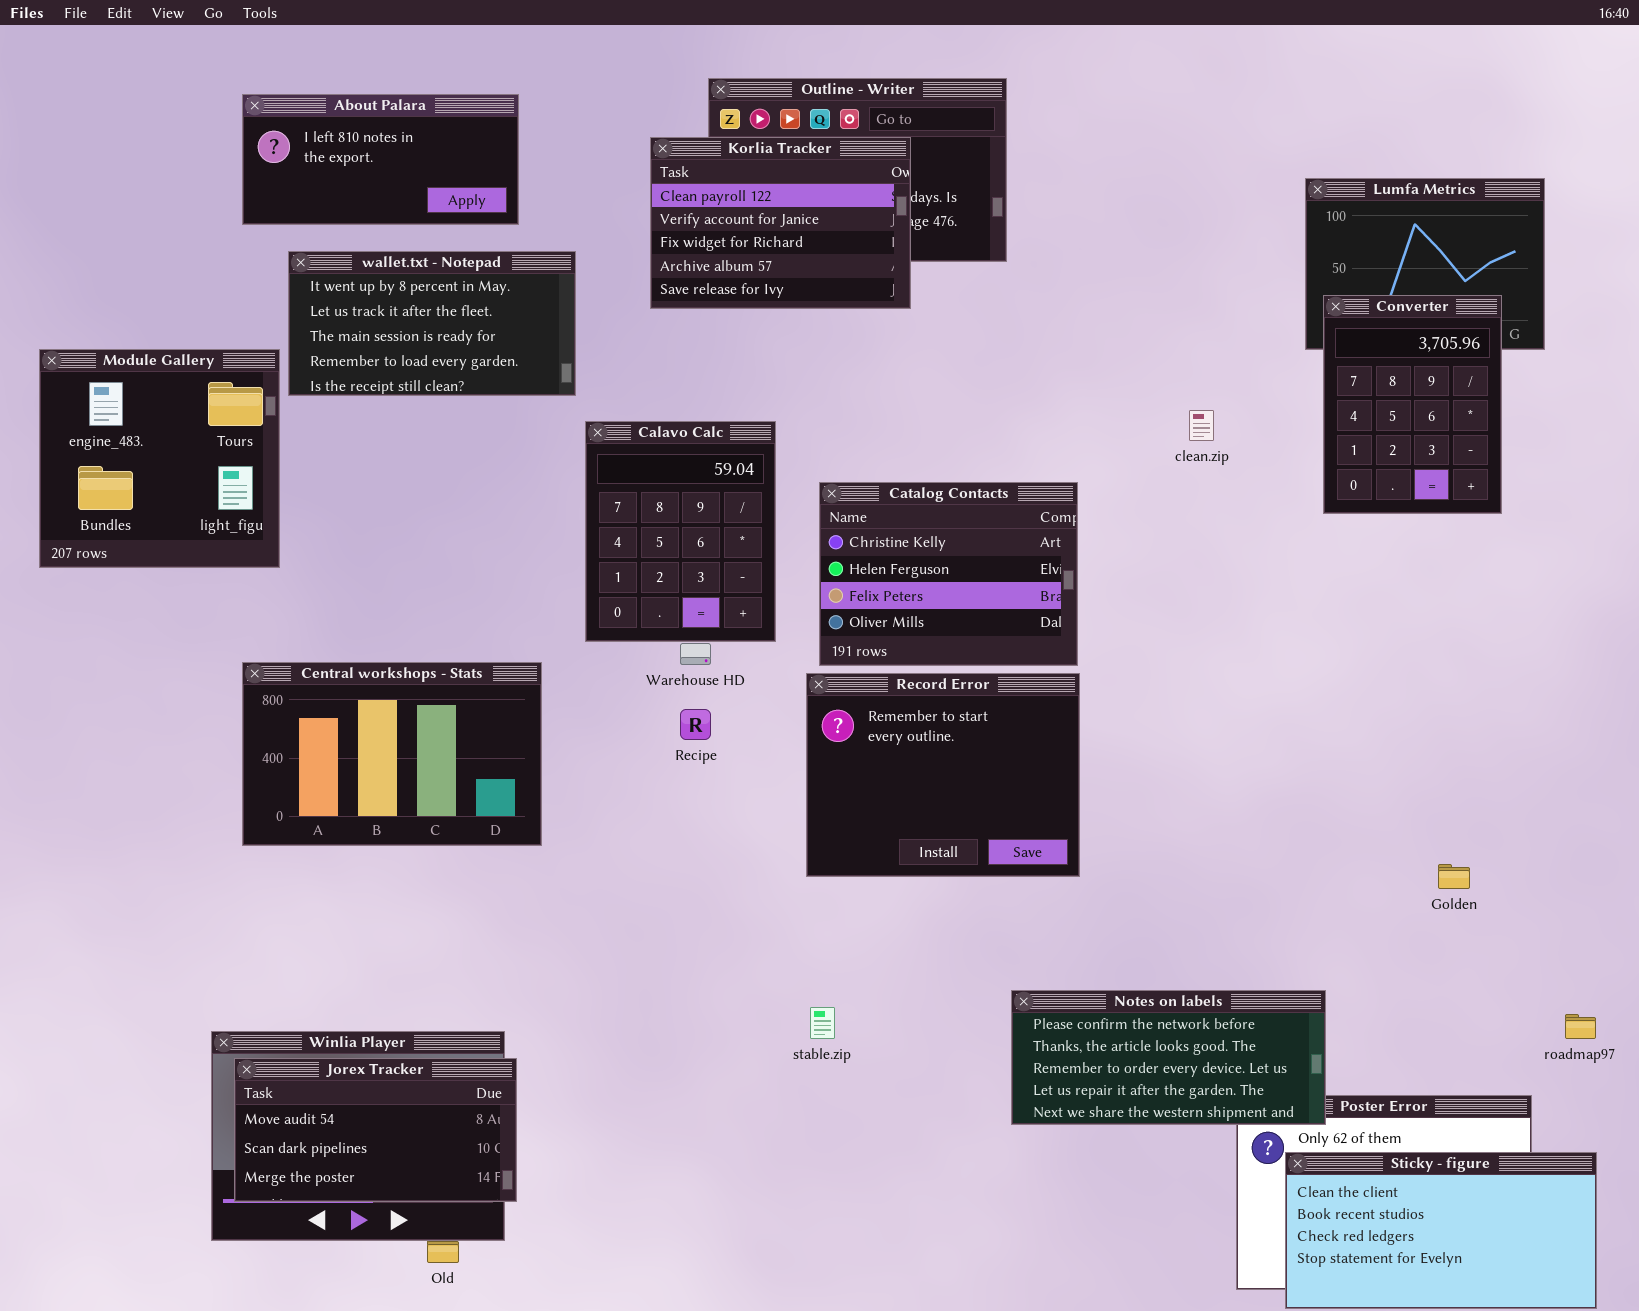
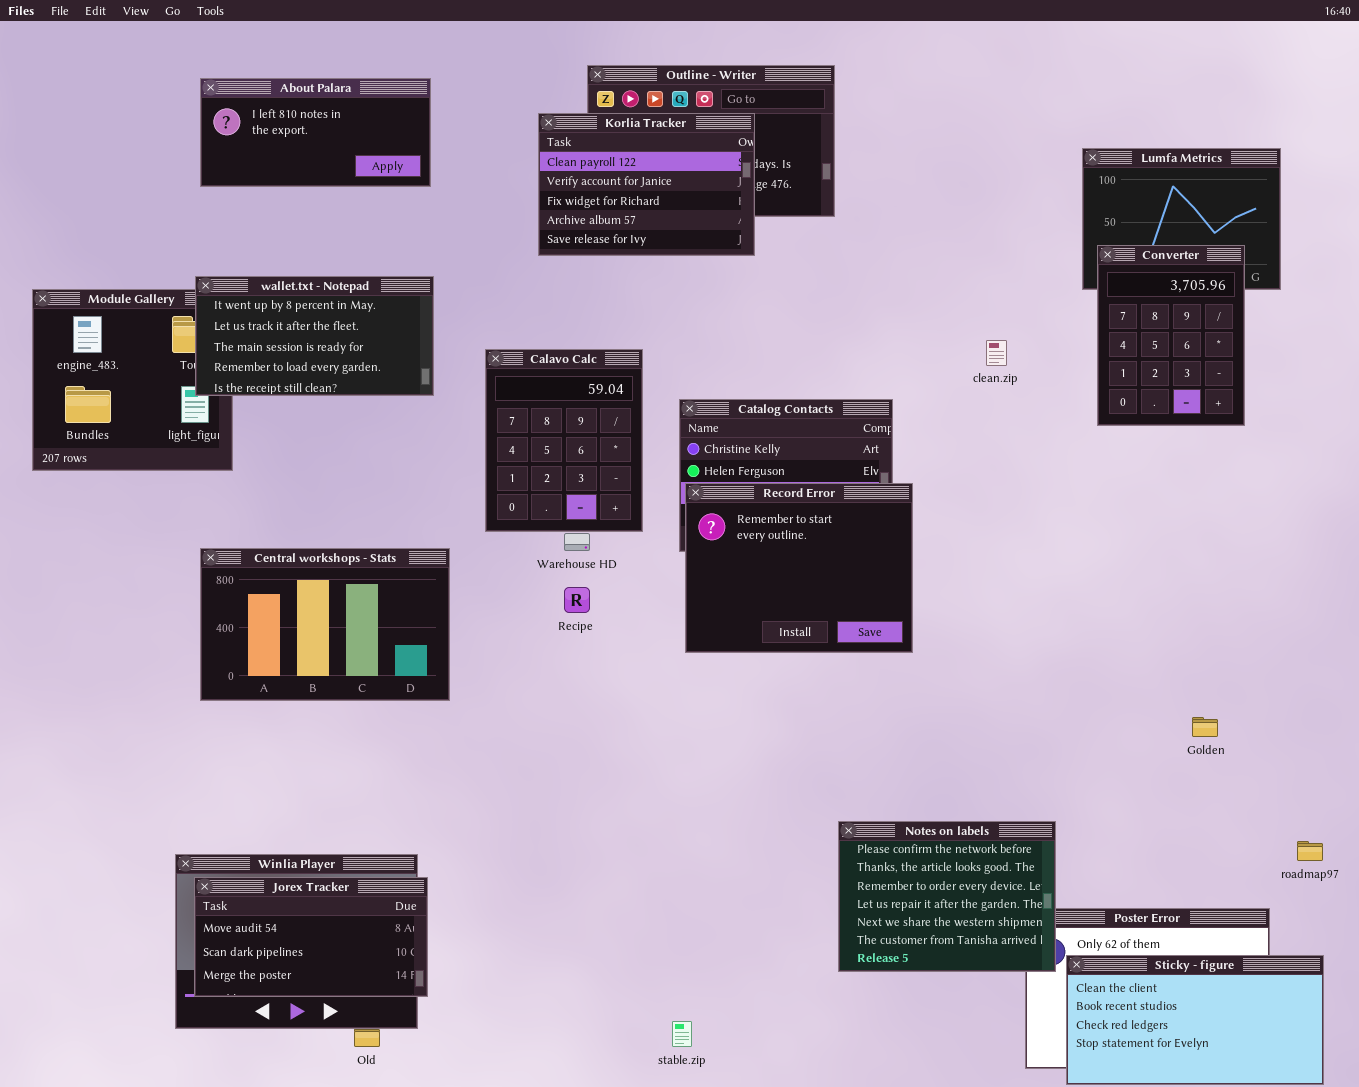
wallet.txt - Notepad: [288,251,576,396] -> [195,276,434,396], moved
Record Error: [806,673,1080,877] -> [685,483,913,653], moved
Notes on labels: [1011,990,1326,1125] -> [838,821,1056,972], resized
stable.zip: [810,1007,835,1039] -> [672,1021,692,1047], moved

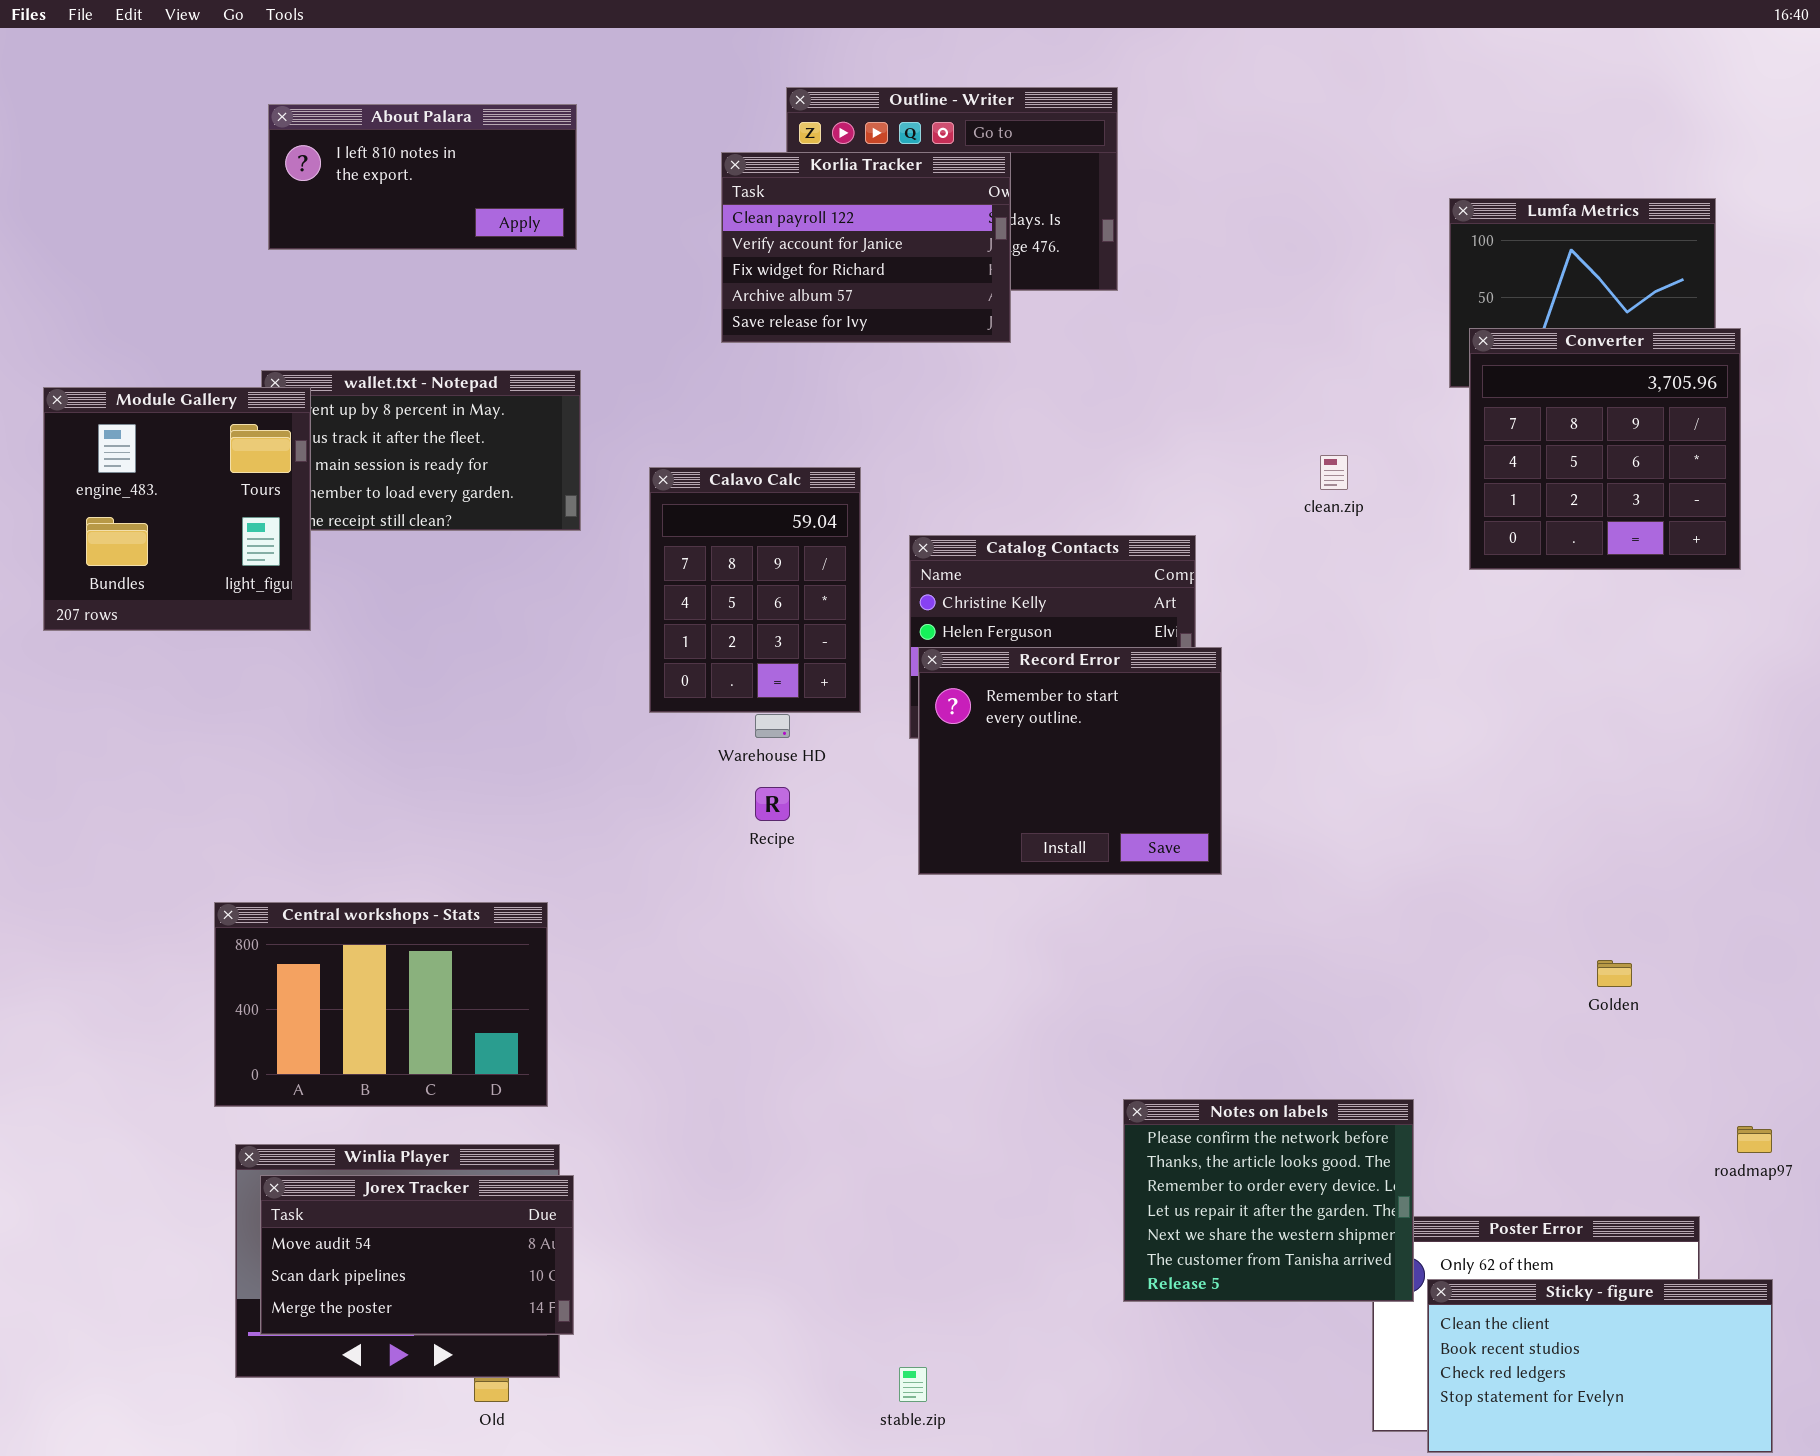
Converter: [1097,245,1245,426] -> [1469,328,1741,570], resized
Module Gallery: [32,289,233,471] -> [43,387,311,631], raised
Central workshops - Stats: [200,548,450,701] -> [214,902,548,1107], moved

